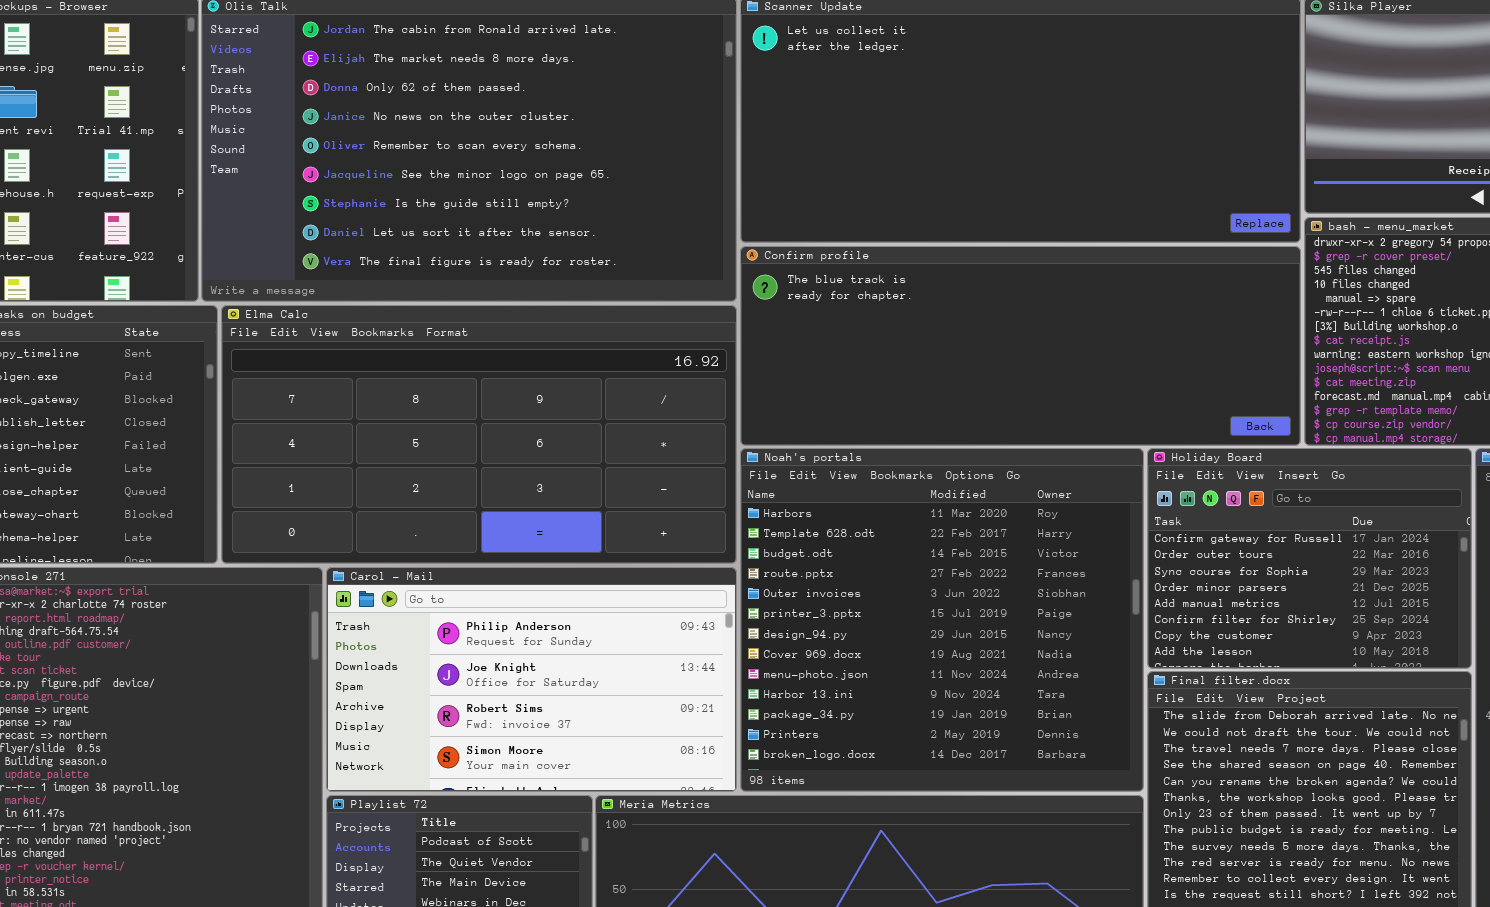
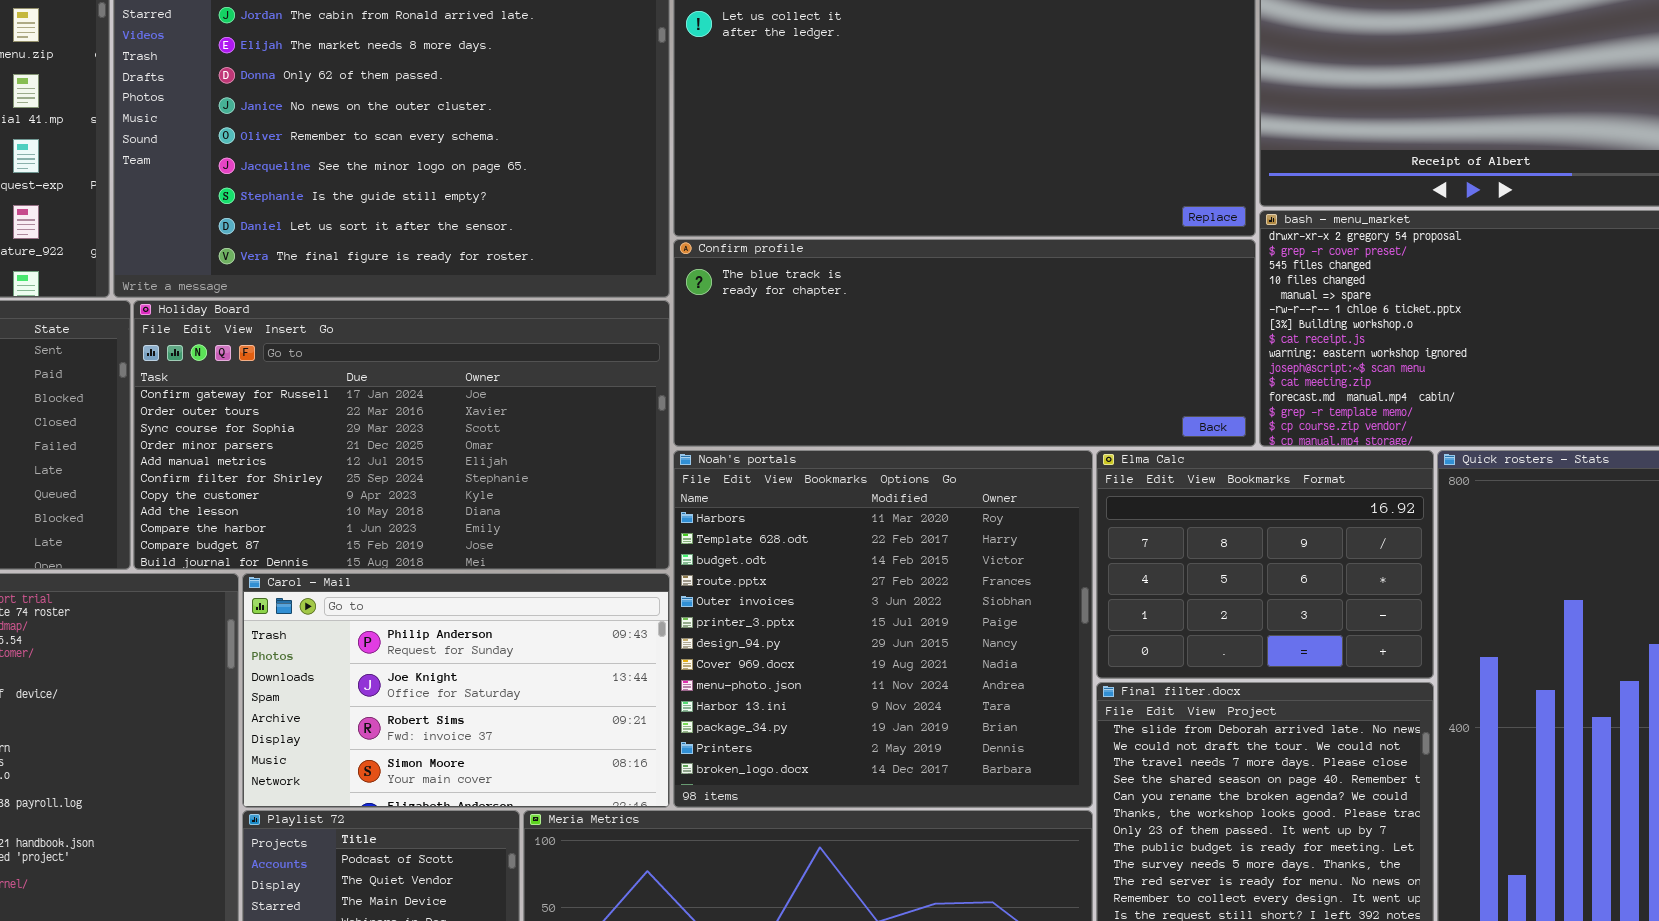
Elma Calc: [221,305,737,564] -> [1096,450,1434,679], moved, resized
Holiday Board: [1147,448,1472,669] -> [133,300,670,570], moved, resized

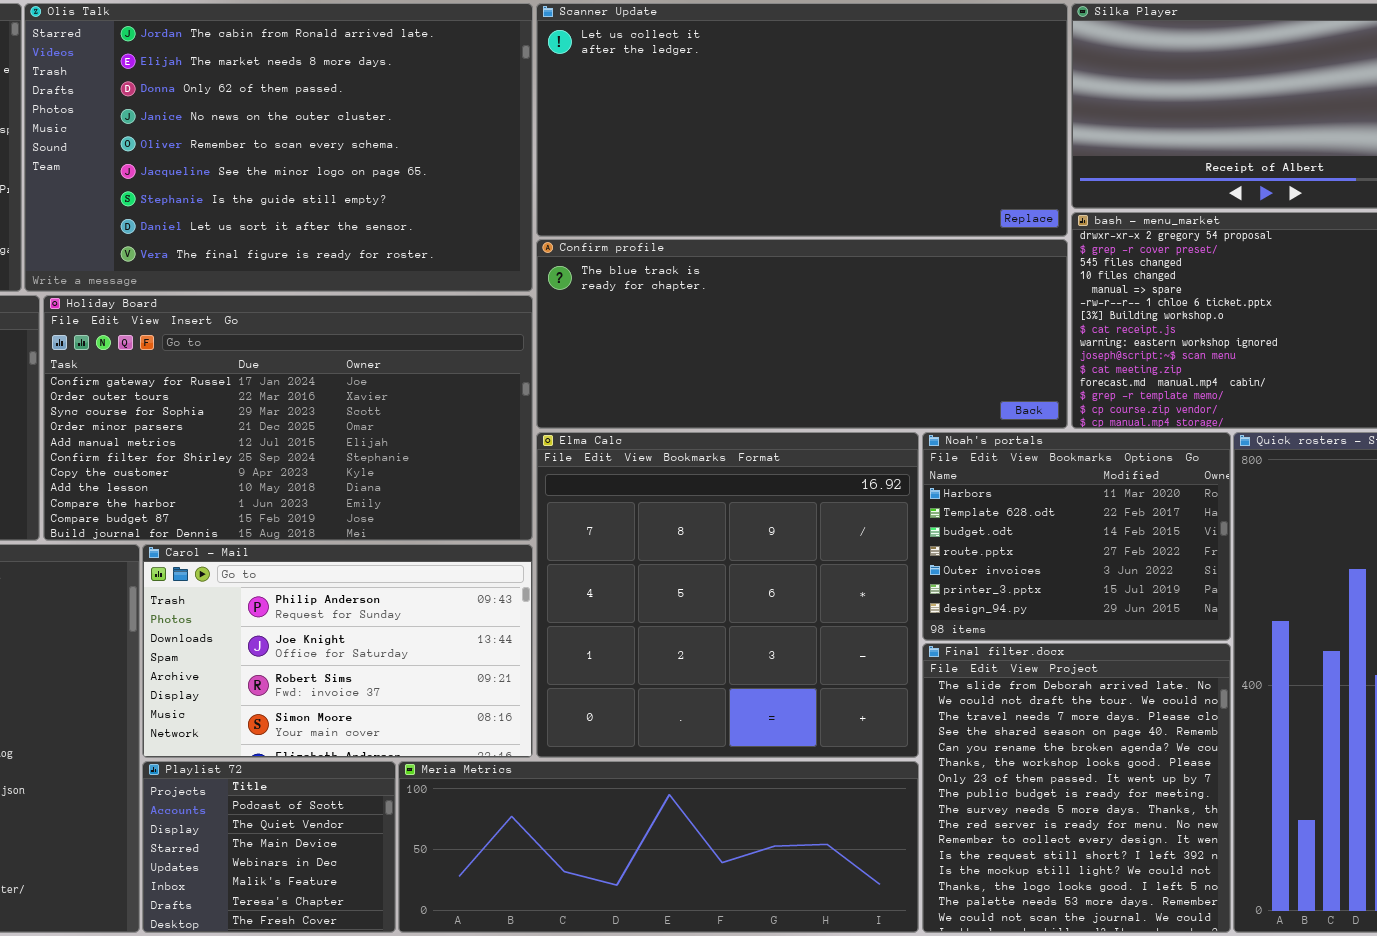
Noah's portals: [673,450,1093,808] -> [922,432,1231,641], moved, resized
Elma Calc: [1096,450,1434,679] -> [536,432,919,758], moved, resized

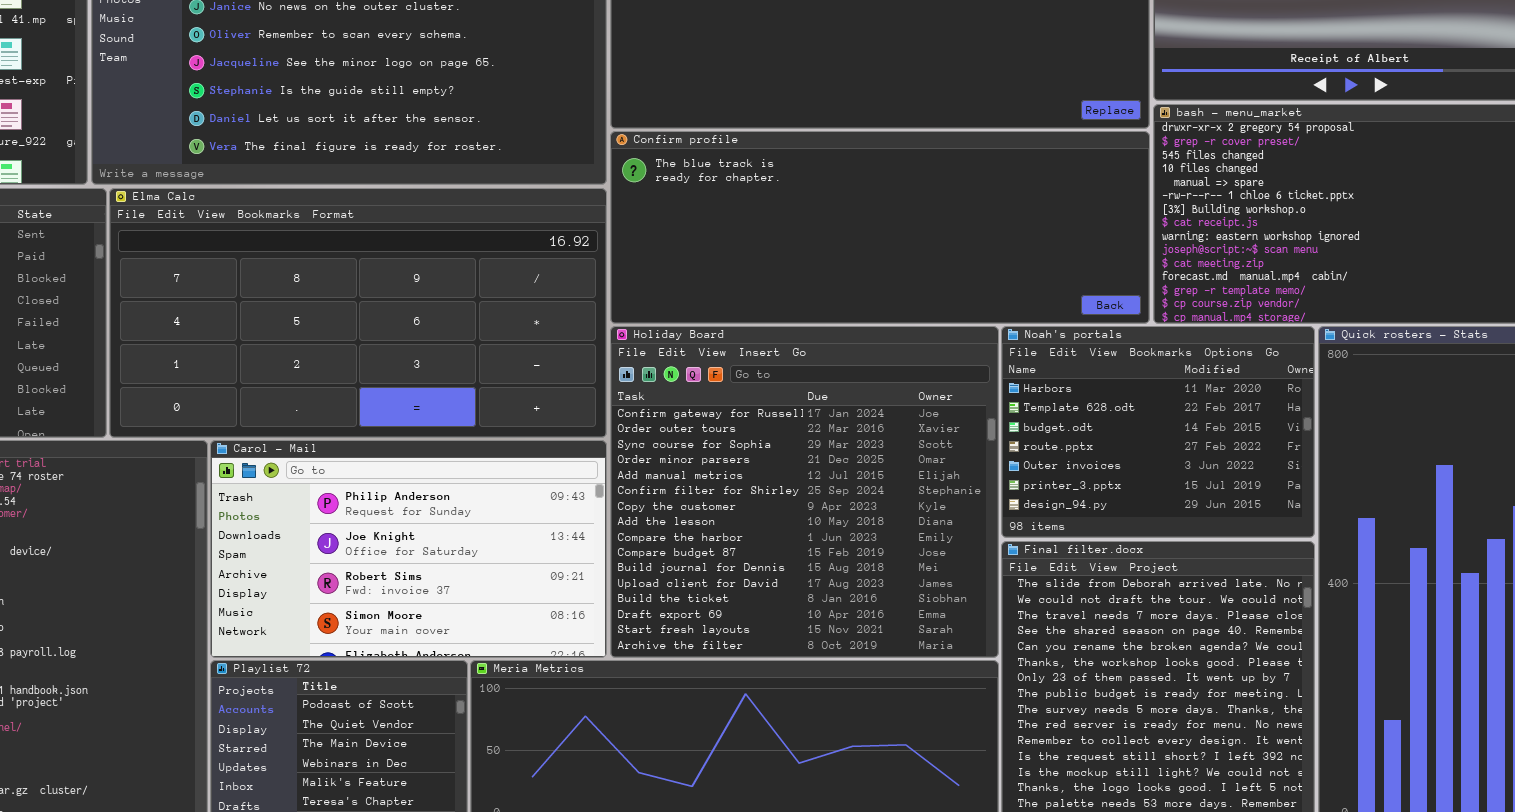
Holiday Board: [43,295,533,541] -> [610,326,999,658], moved, resized
Elma Calc: [536,432,919,758] -> [109,188,607,438], moved, resized

